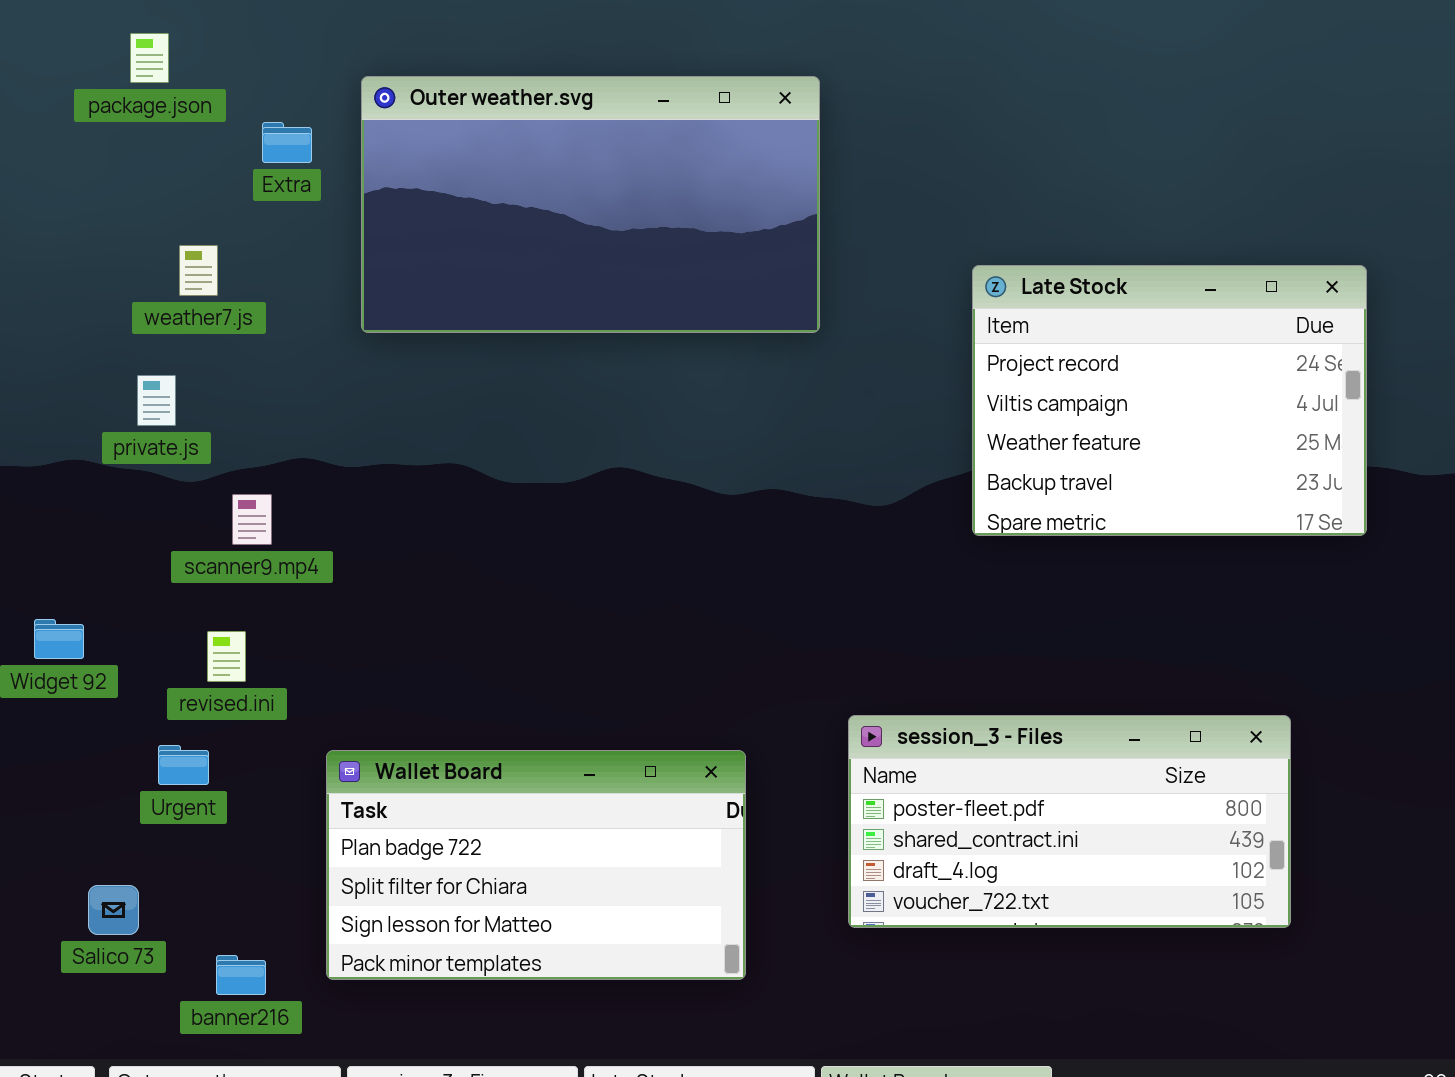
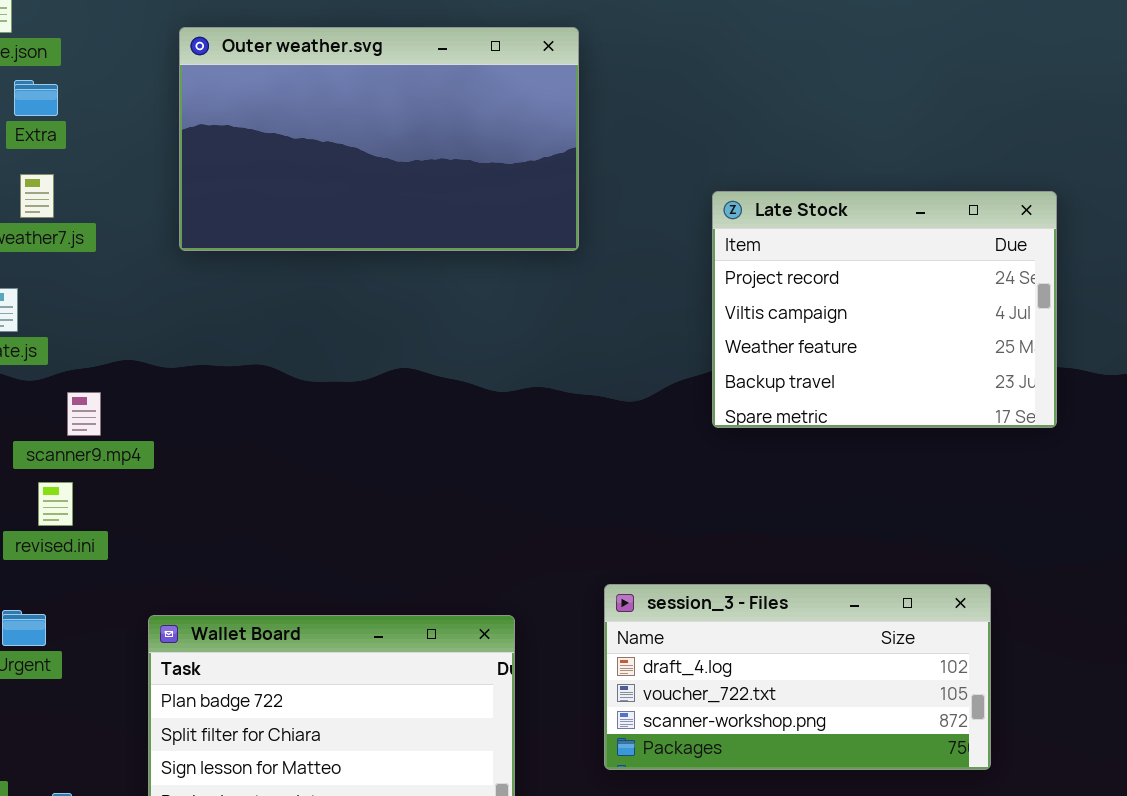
Extra: [262,122,312,163] -> [14,80,58,116], moved
revised.ini: [207,631,246,682] -> [38,482,73,526], moved
session_3 - Files: [848,715,1291,928] -> [604,584,991,770], scrolled down 2 rows

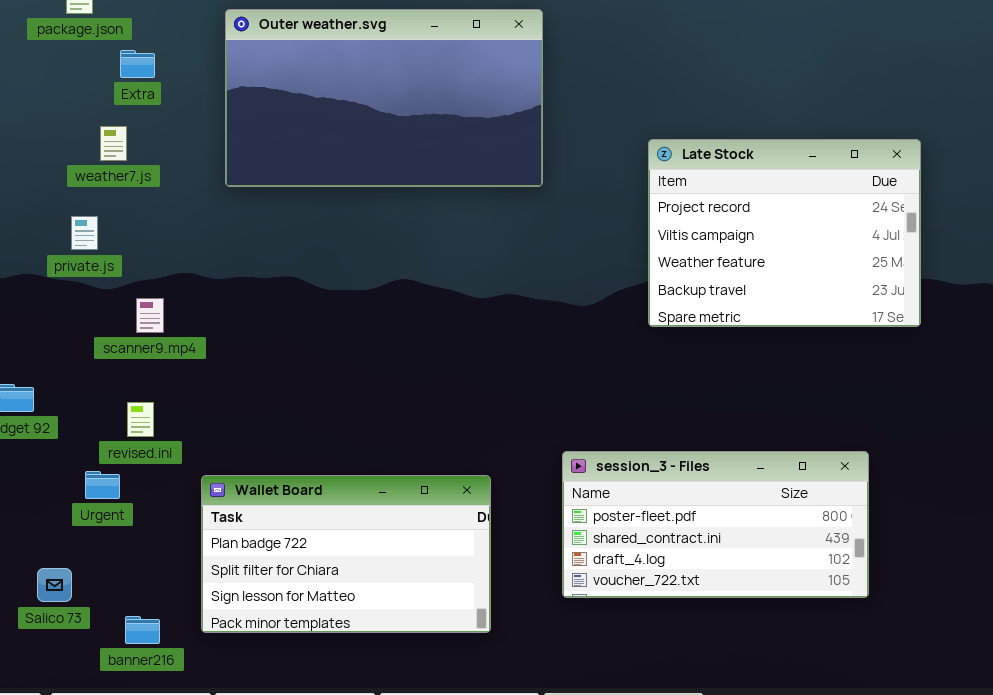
Extra: [14,80,58,116] -> [120,50,155,78], moved
revised.ini: [38,482,73,526] -> [127,402,154,437], moved
session_3 - Files: [604,584,991,770] -> [562,451,869,598], scrolled up 2 rows

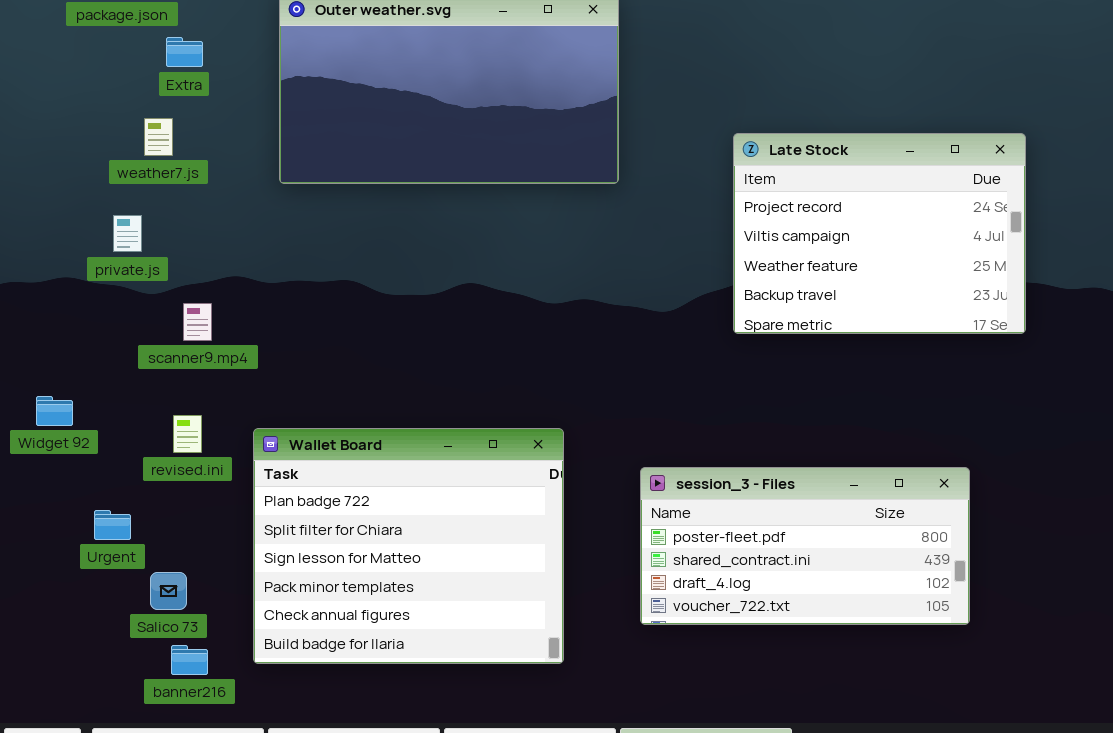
Urgent: [85,471,120,499] -> [94,510,131,540], moved
Wallet Board: [201,475,491,633] -> [253,428,564,664], resized
Salico 73: [37,568,72,602] -> [150,572,187,610], moved

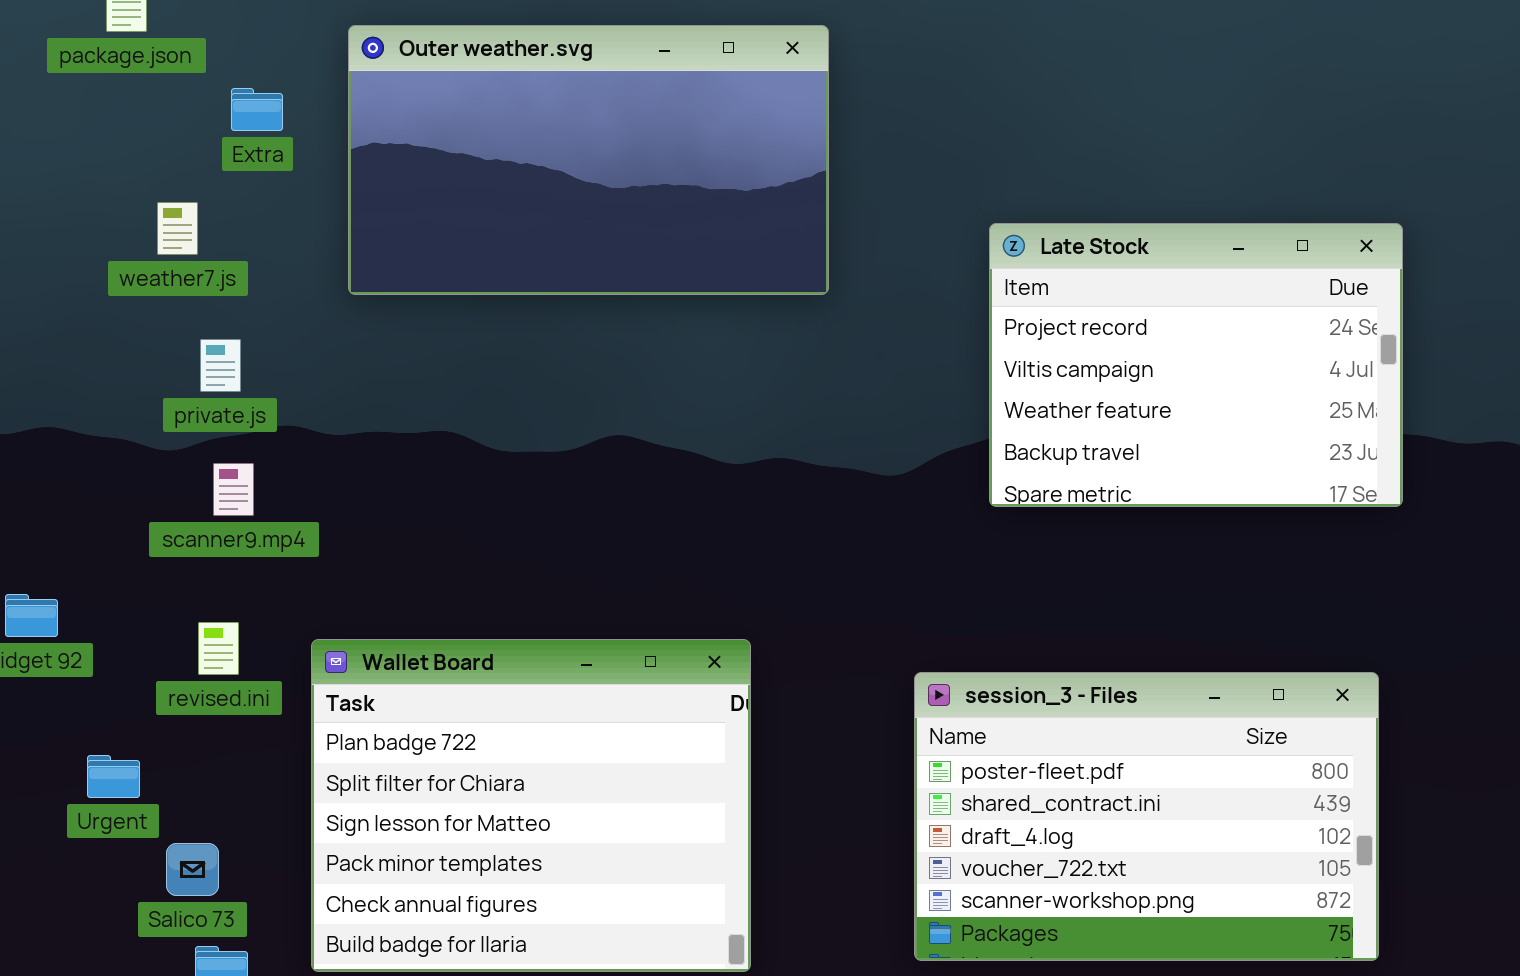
Extra: [166,37,203,67] -> [231,88,283,131], moved
private.js: [113,215,142,252] -> [200,339,241,392], moved
session_3 - Files: [640,467,970,625] -> [914,672,1379,961], moved, resized

